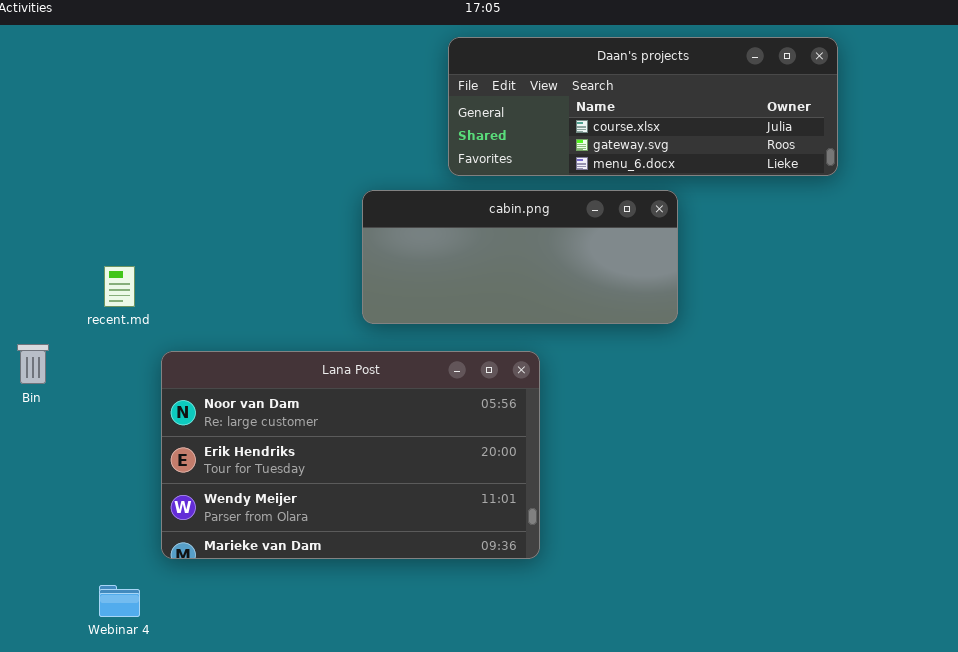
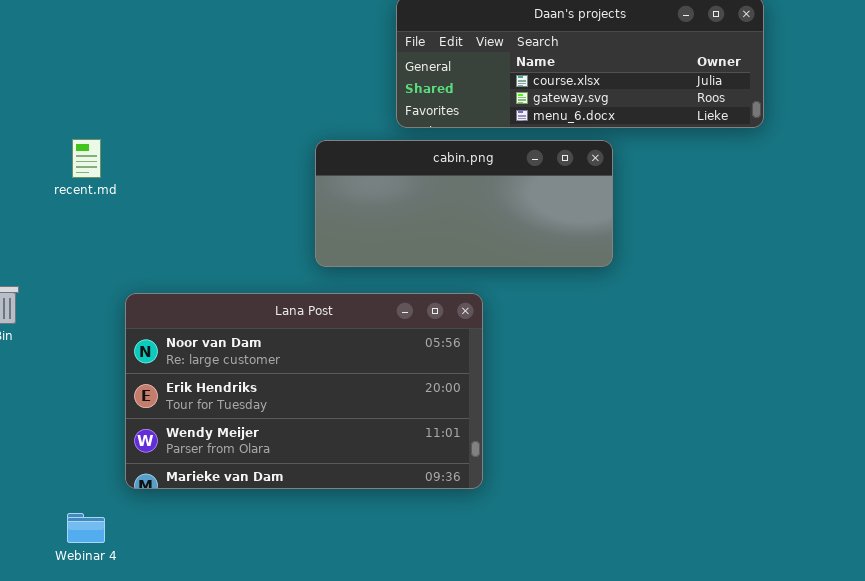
recent.md: [104,266,135,307] -> [72,139,101,178], moved

